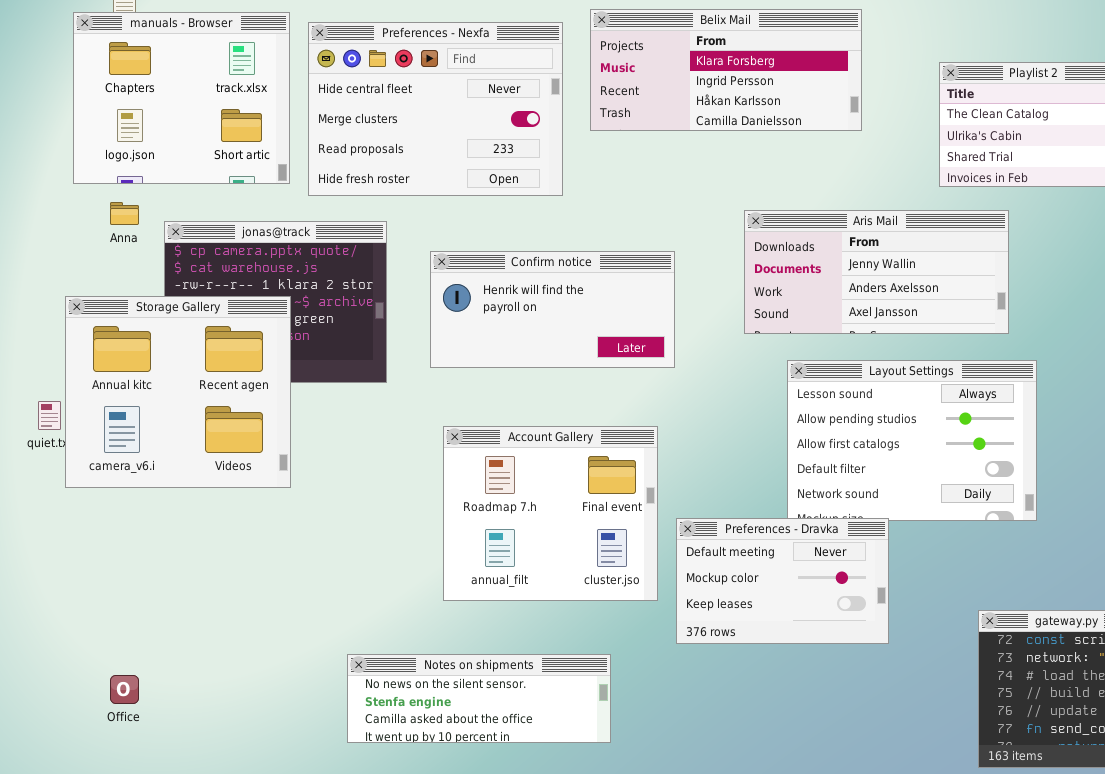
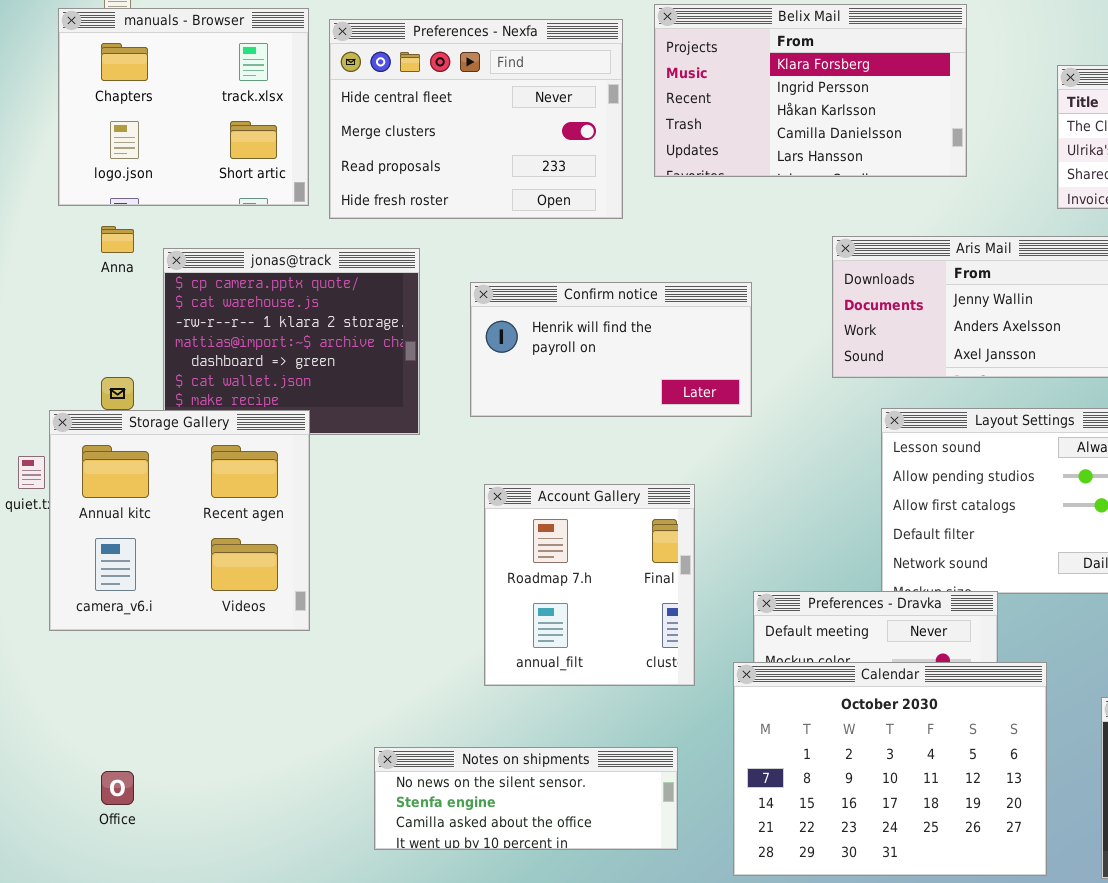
Belix Mail: [590,9,862,131] -> [654,4,967,177], resized
Storage Gallery: [65,296,291,488] -> [49,410,310,631], moved
Account Gallery: [443,426,658,601] -> [484,484,695,686], resized
Calendar: none -> [733,662,1047,876], opened

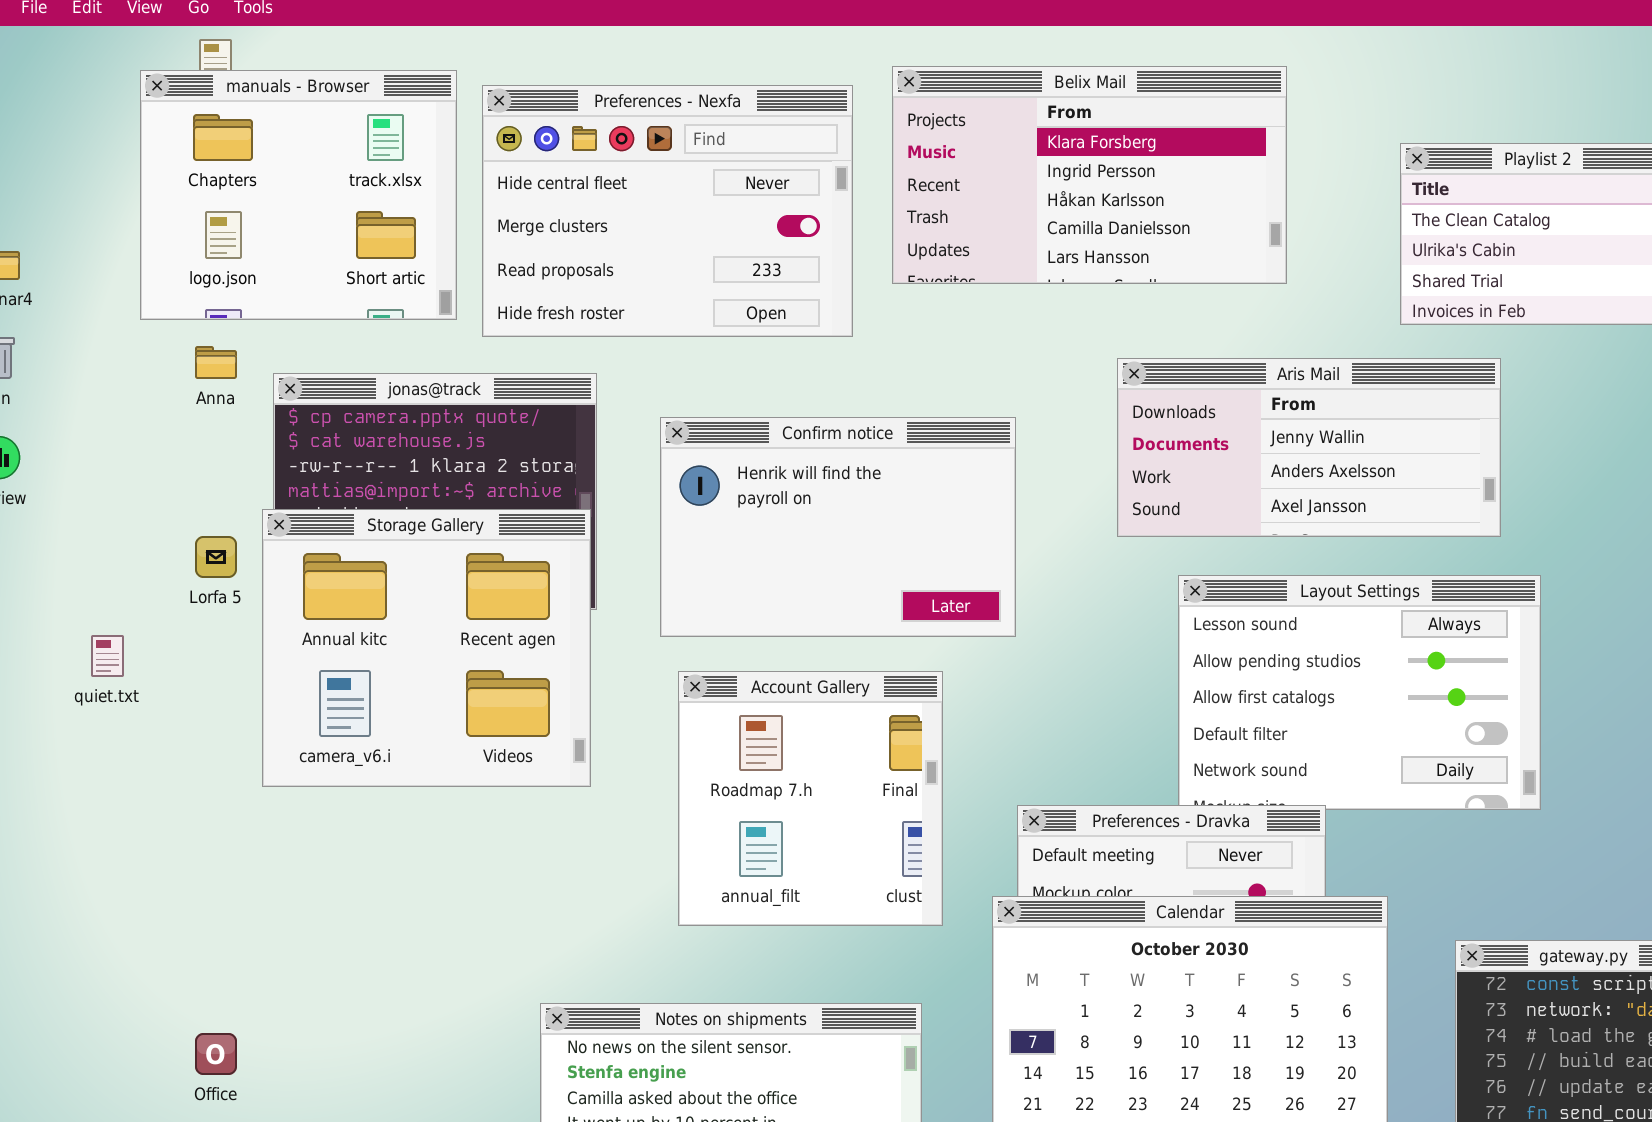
Confirm notice: [470,282,752,417] -> [660,417,1016,637], resized
Storage Gallery: [49,410,310,631] -> [262,509,591,787], moved

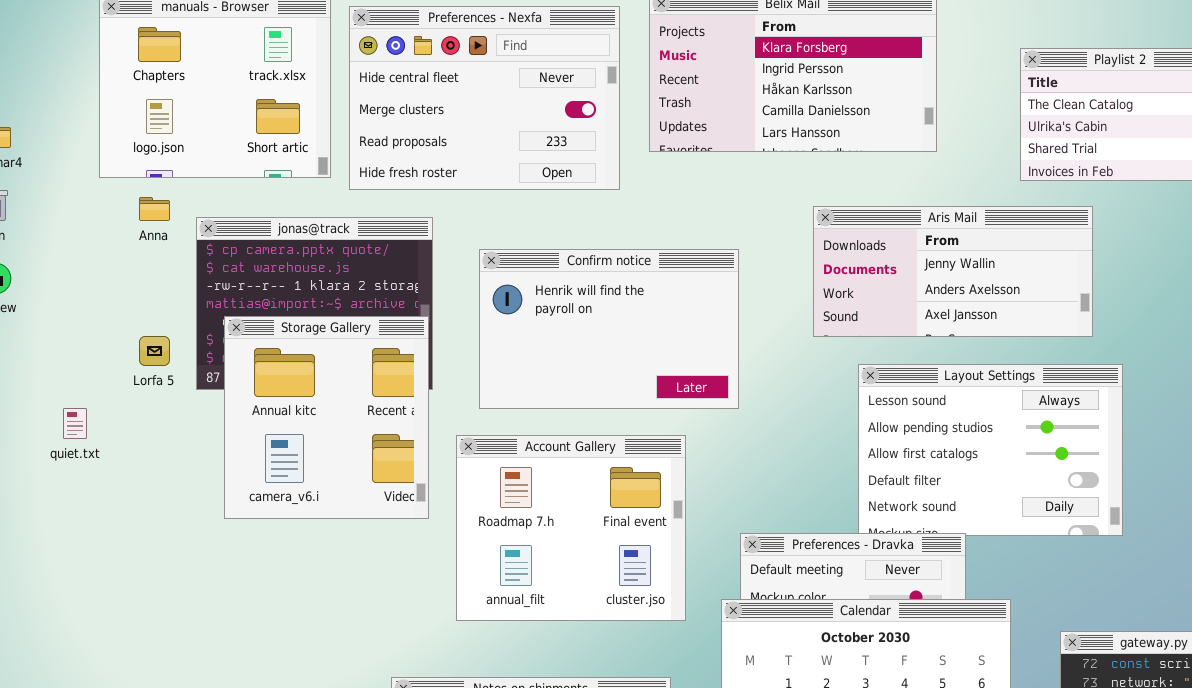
Storage Gallery: [262,509,591,787] -> [224,316,429,519], resized
Account Gallery: [678,671,943,926] -> [456,435,686,621], resized

